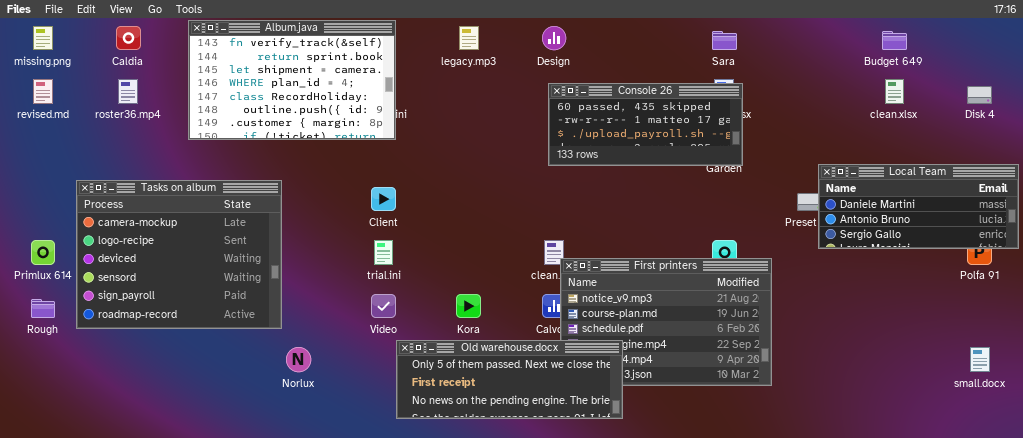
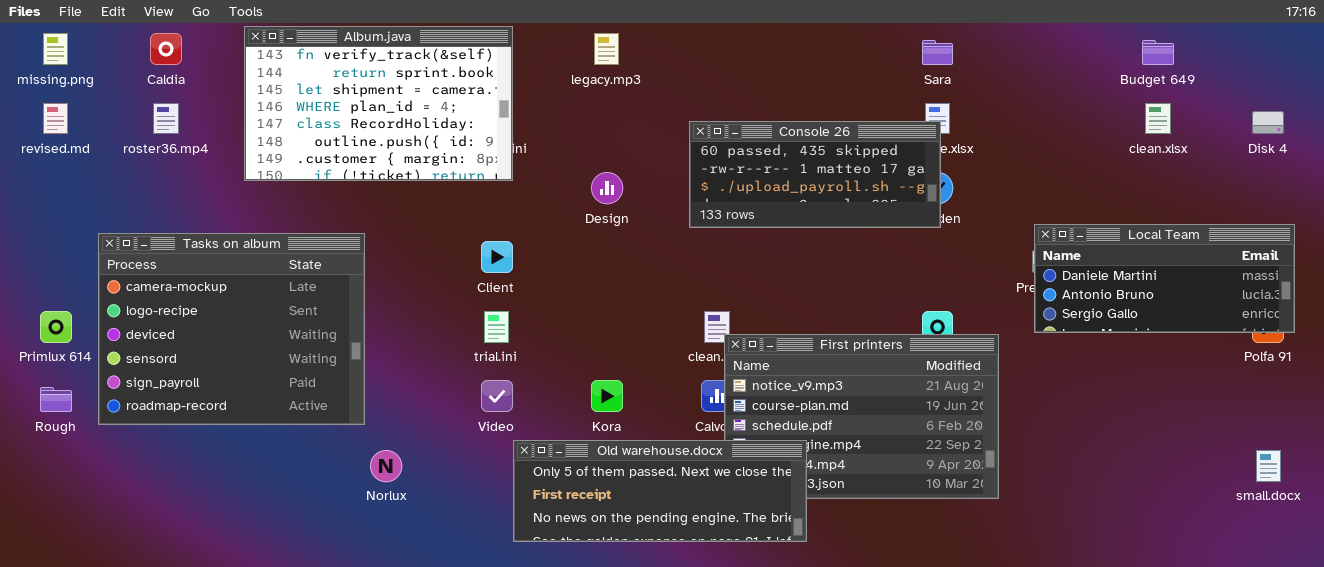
Design: [542,26,566,50] -> [591,172,623,204], moved
Console 26: [548,83,743,166] -> [689,121,941,228], moved
Local Team: [818,164,1019,249] -> [1034,224,1295,333], moved

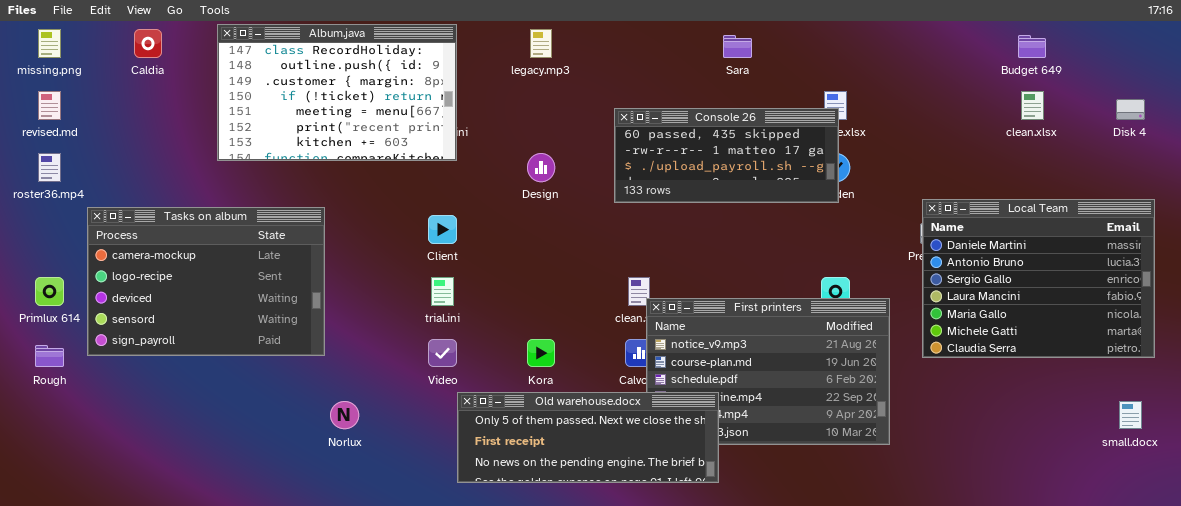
Album.java: [244,26,513,181] -> [217,24,457,161], scrolled down 4 rows
Sara: [922,40,953,65] -> [723,35,752,58], moved
roster36.mp4: [153,103,179,134] -> [38,153,61,182], moved
Local Team: [1034,224,1295,333] -> [922,199,1155,358], resized
Tasks on album: [98,233,365,425] -> [87,207,325,356], resized

